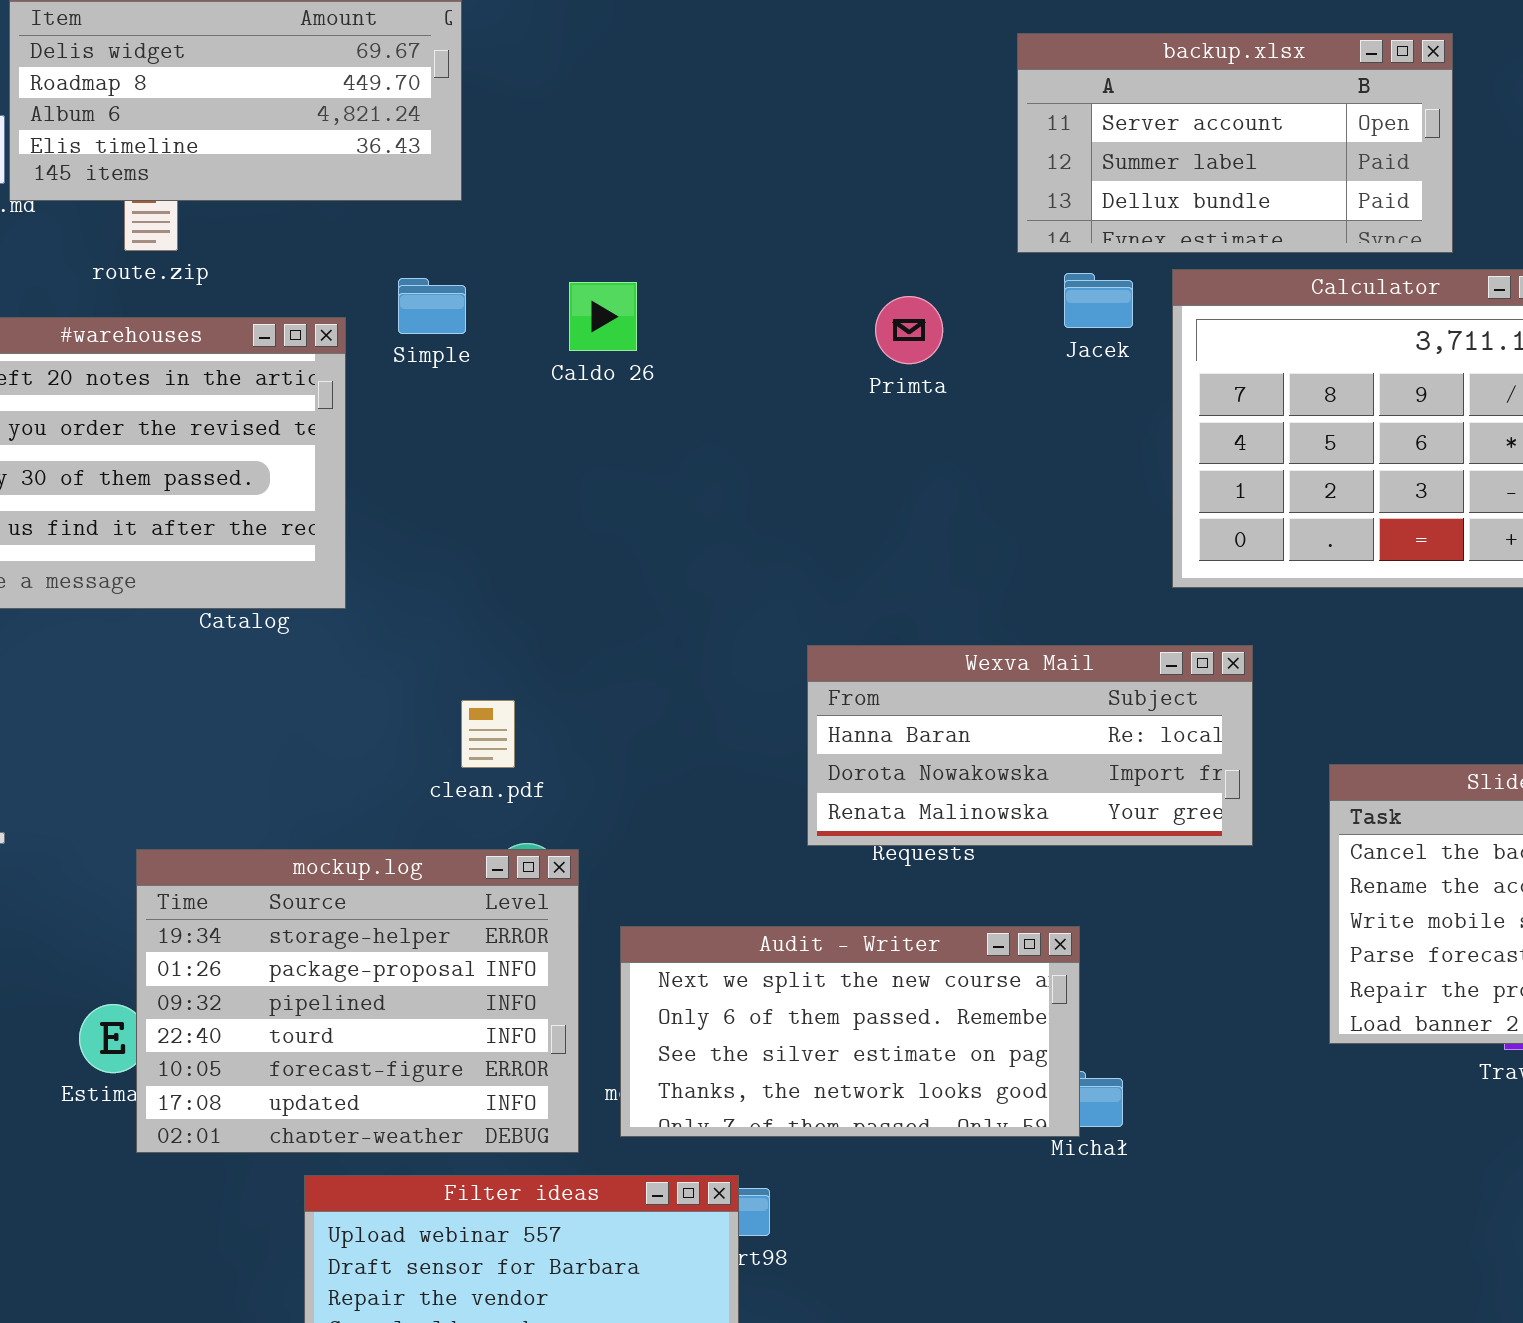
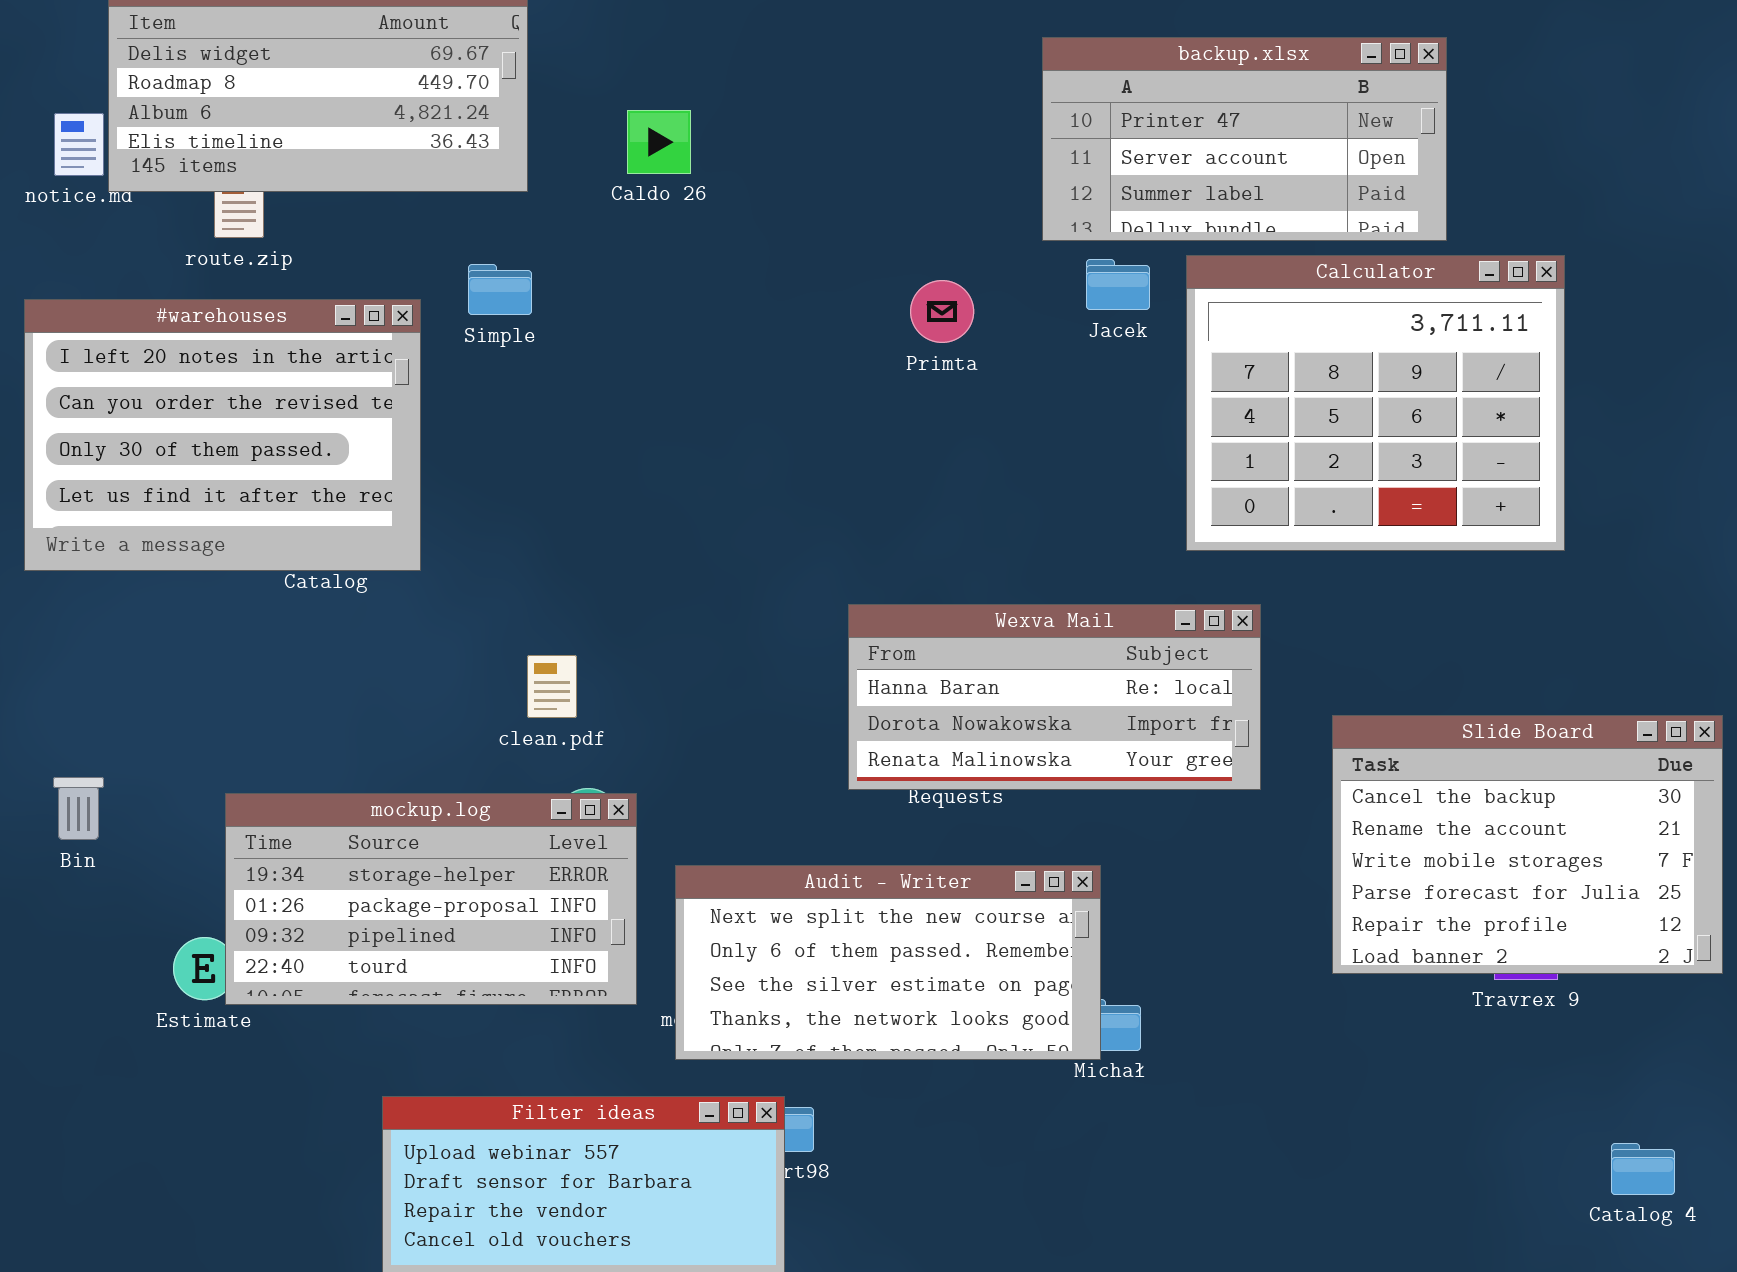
backup.xlsx: [1017,33,1453,253] -> [1042,37,1447,241], scrolled up 1 row
Caldo 26: [569,282,637,351] -> [627,110,691,174], moved
mockup.log: [136,849,579,1153] -> [225,793,637,1005], resized

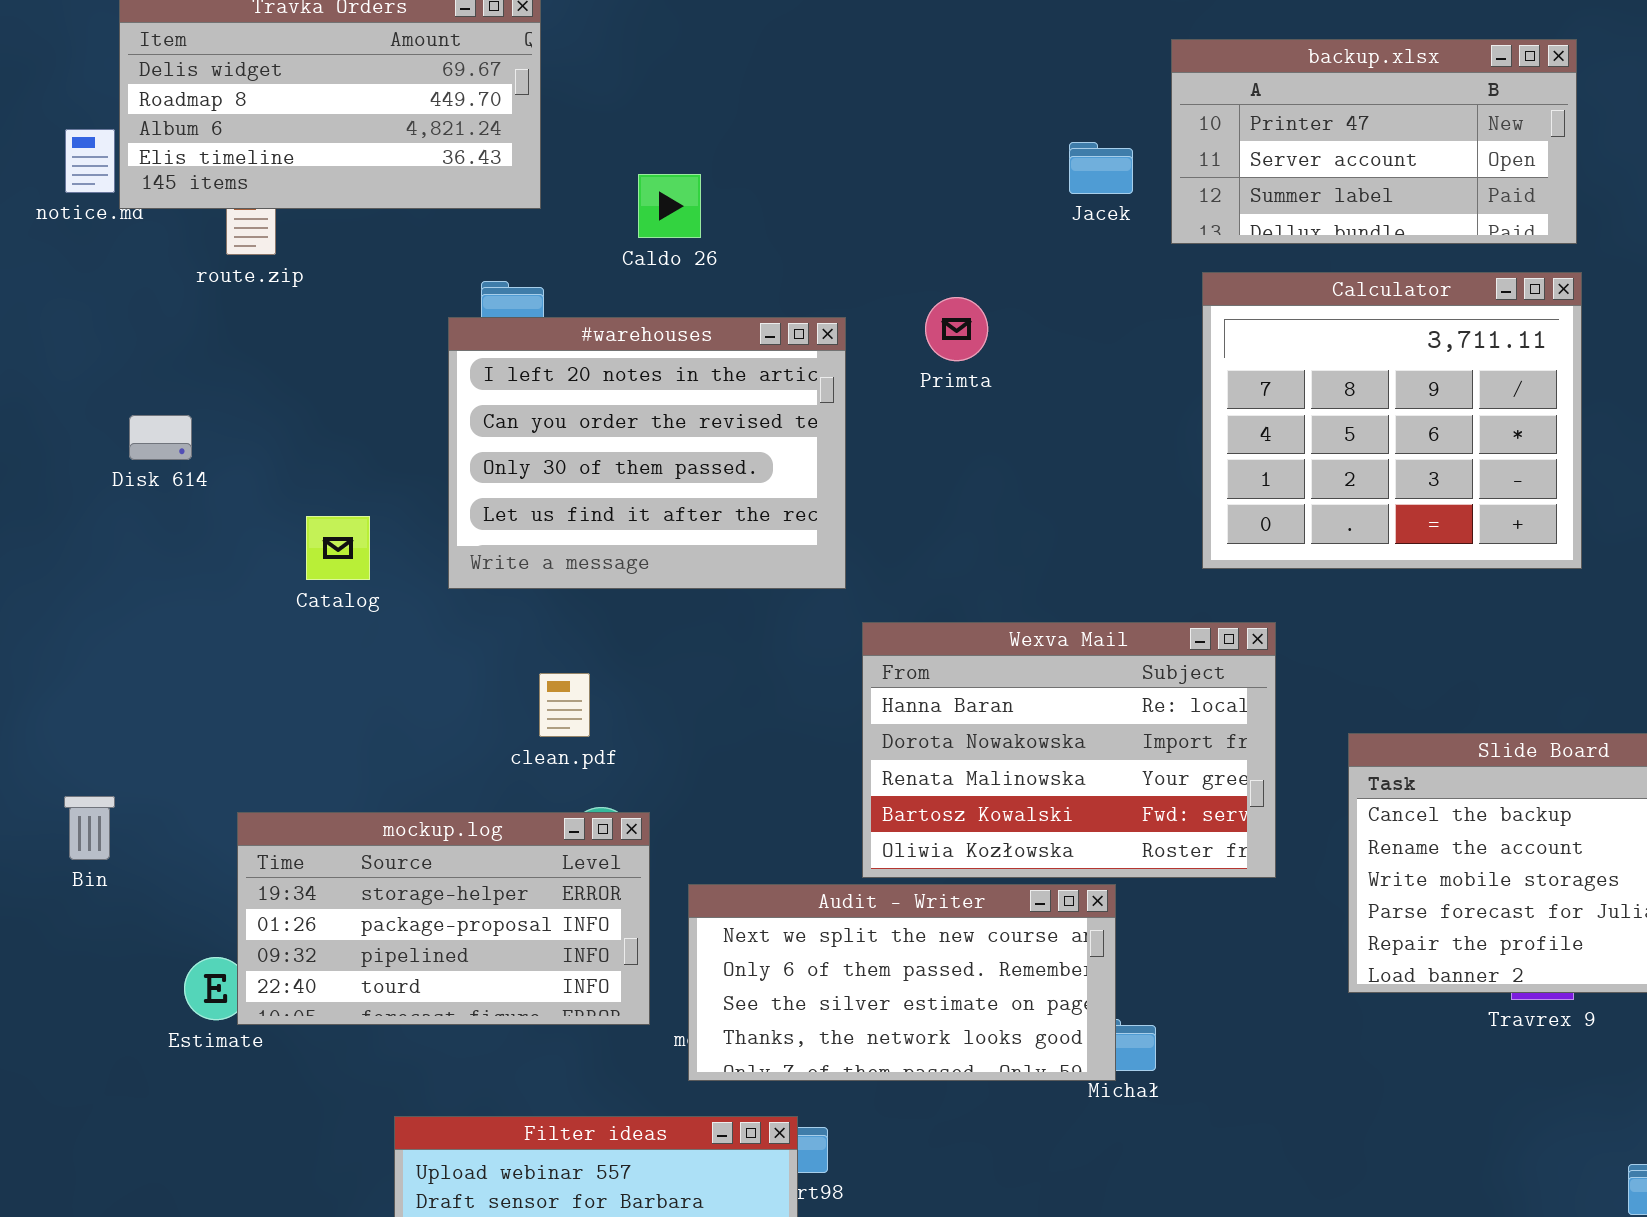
backup.xlsx: [1042,37,1447,241] -> [1171,39,1577,244], moved
Caldo 26: [627,110,691,174] -> [638,174,701,238], moved
Jacek: [1086,259,1150,310] -> [1069,142,1133,194], moved
#warehouses: [24,299,421,571] -> [448,317,846,589], moved
Wexva Mail: [848,604,1261,790] -> [862,622,1276,878], resized

